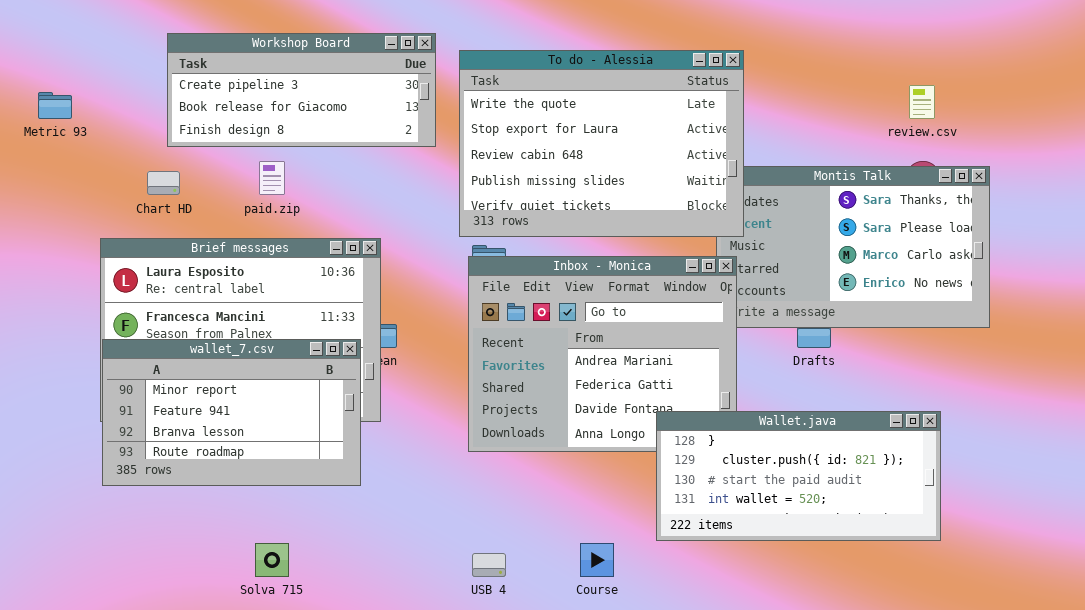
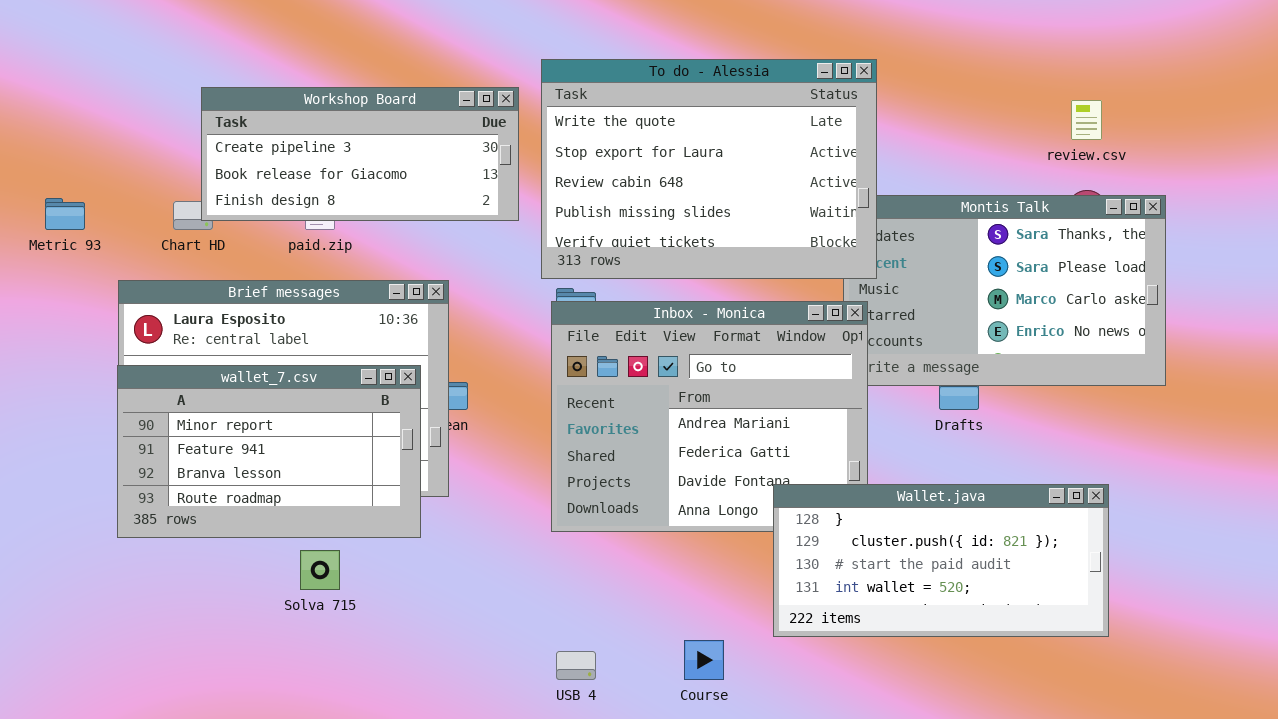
Workshop Board: [167,33,436,147] -> [201,87,519,221], moved
Metric 93: [38,92,72,119] -> [45,198,85,230], moved
wallet_7.csv: [102,339,361,486] -> [117,365,421,538], moved
Solva 715: [255,543,289,577] -> [300,550,340,590], moved

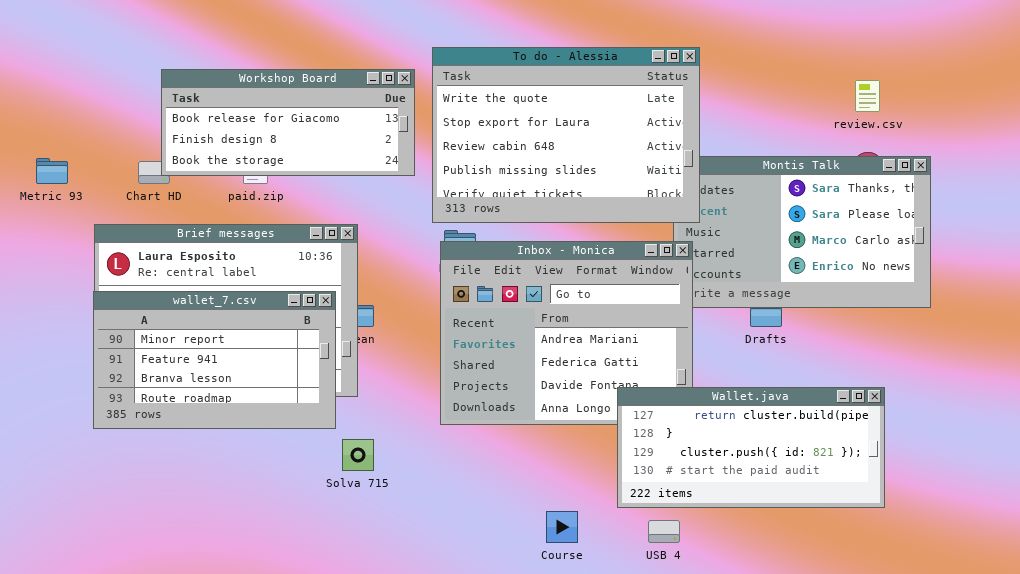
Workshop Board: [201,87,519,221] -> [161,69,415,176], scrolled down 1 row
Wallet.java: [773,484,1109,637] -> [617,387,885,508], scrolled up 1 row
Solva 715: [300,550,340,590] -> [342,439,374,471], moved
USB 4: [556,651,596,680] -> [648,520,680,543], moved

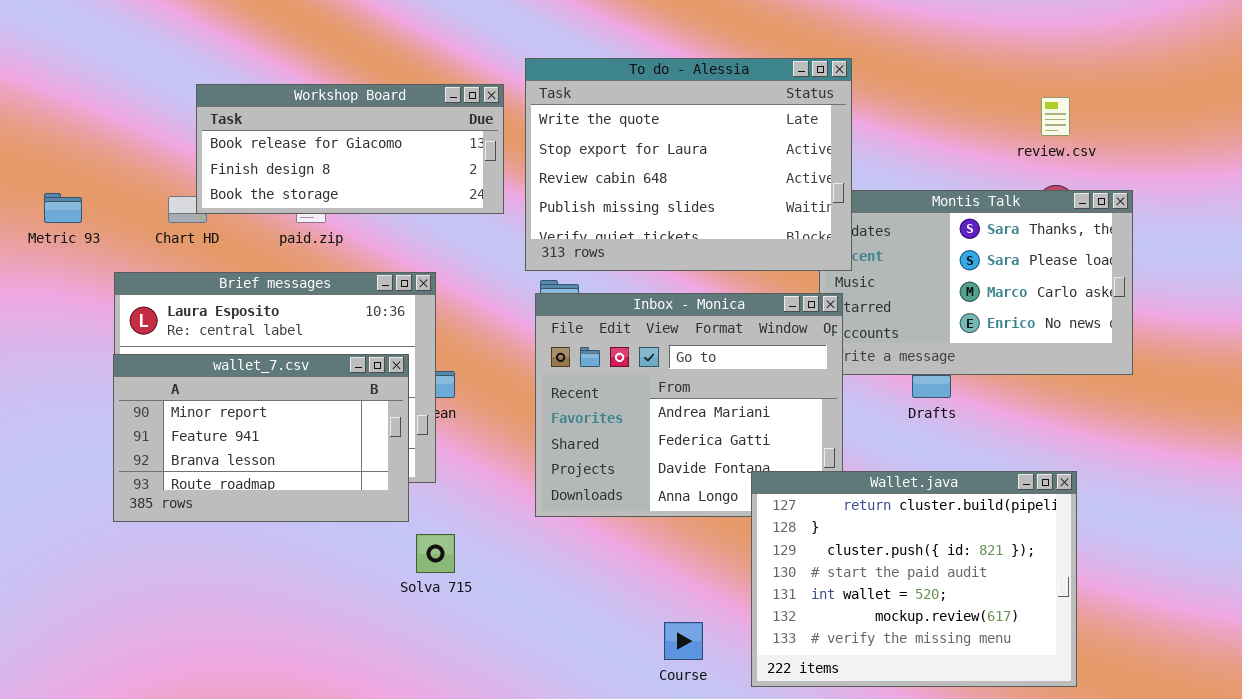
Wallet.java: [617,387,885,508] -> [751,471,1077,687], resized

